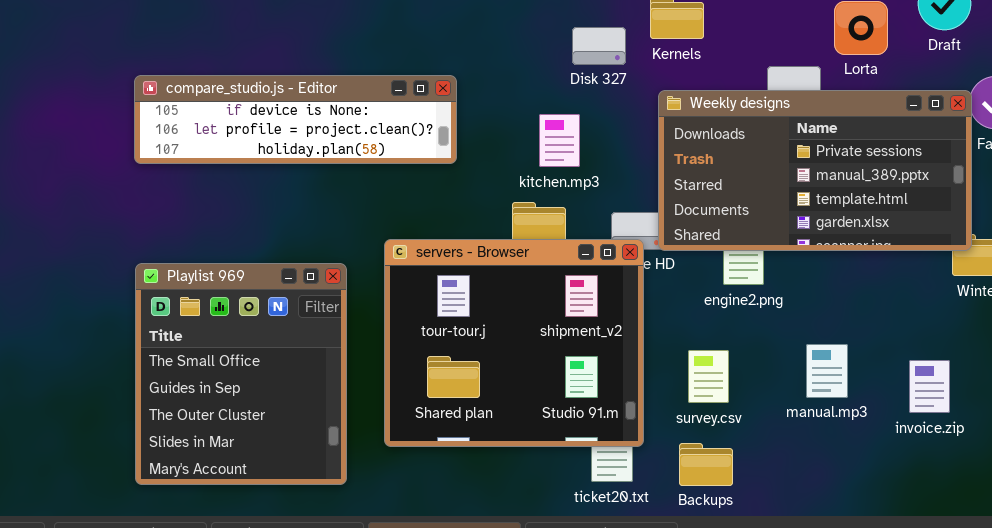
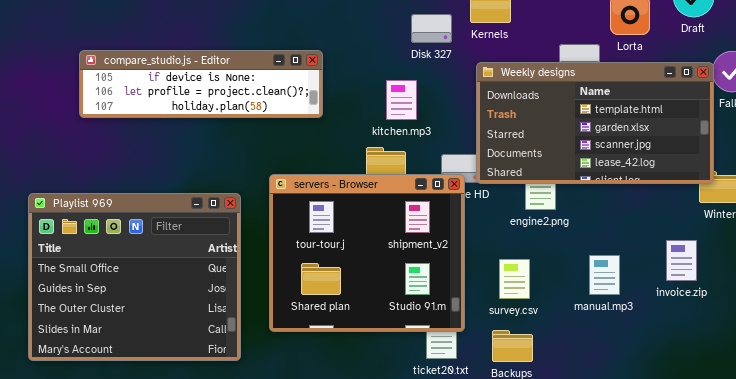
Weekly designs: [658,90,972,251] -> [476,62,714,184], scrolled down 2 rows
Playlist 969: [135,263,347,485] -> [28,193,241,361], resized
invoice.zip: [909,360,950,413] -> [666,240,697,281], moved

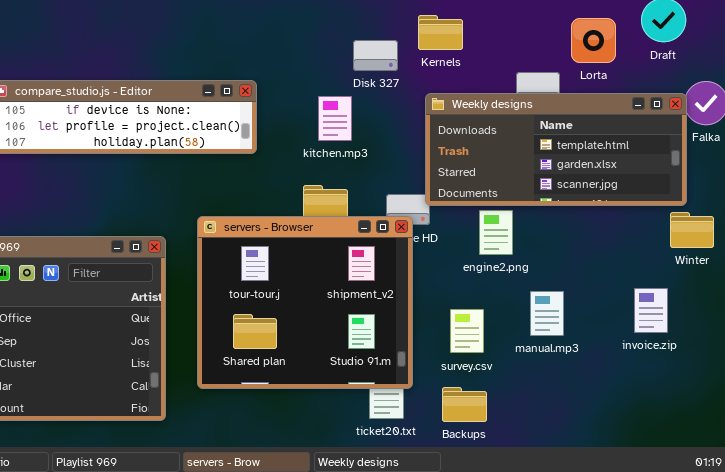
Weekly designs: [476,62,714,184] -> [425,93,687,206], resized
kitchen.mp3: [386,80,417,120] -> [318,96,352,141], moved
manual.mp3: [589,255,620,295] -> [530,291,564,336], moved

